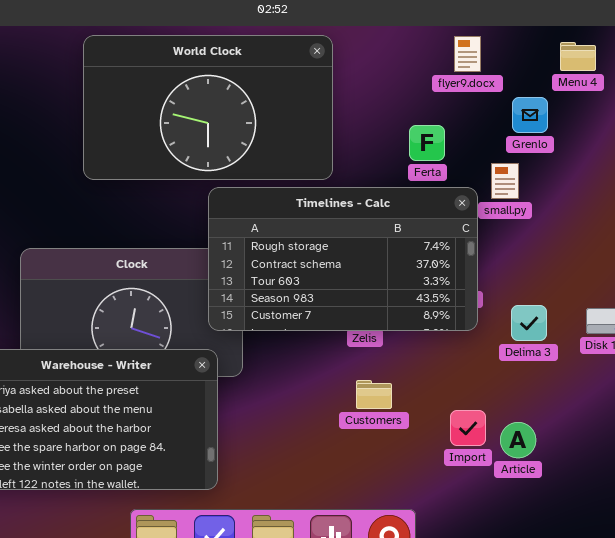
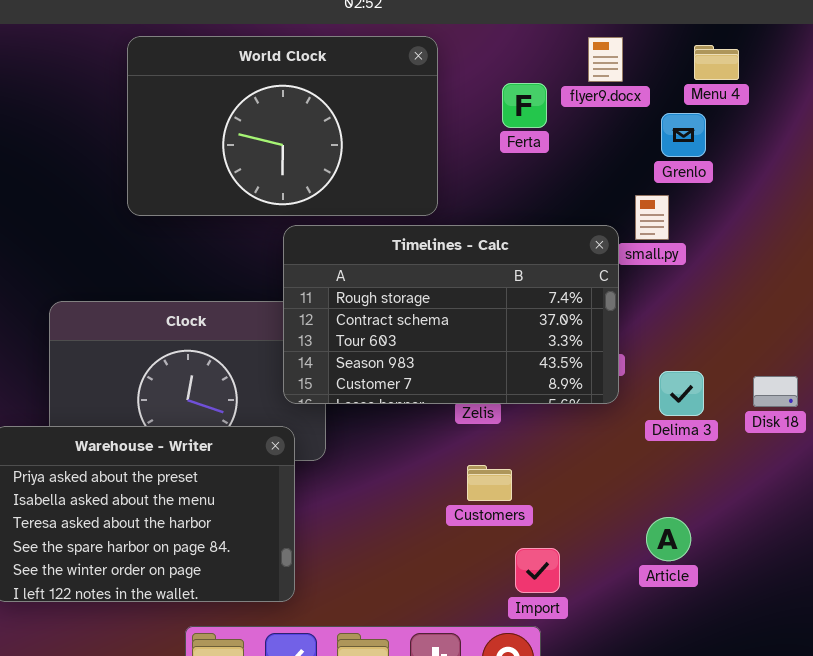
Menu 4: [560,42,596,71] -> [694,45,739,80], moved
Ferta: [409,125,445,161] -> [502,83,547,128], moved
Import: [450,410,486,446] -> [515,548,560,593], moved

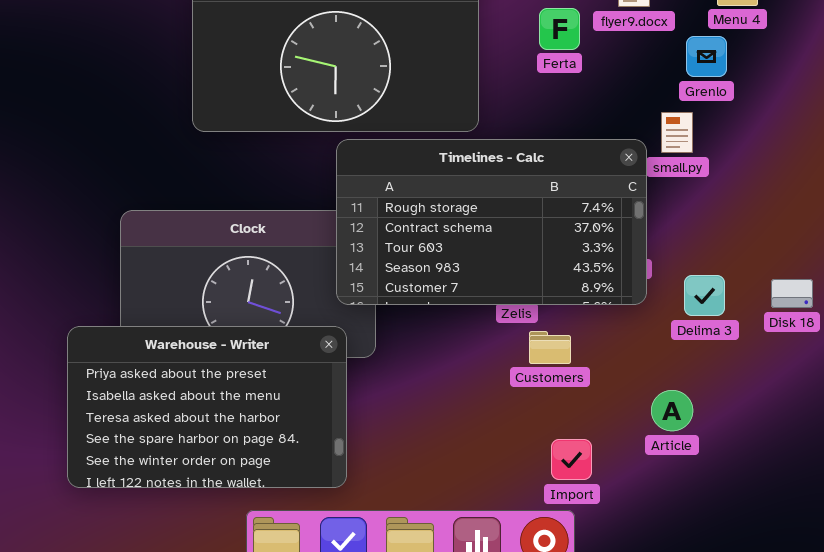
Customers: [467,465,512,501] -> [529,331,571,364], moved
Article: [646,517,691,561] -> [651,390,693,431], moved

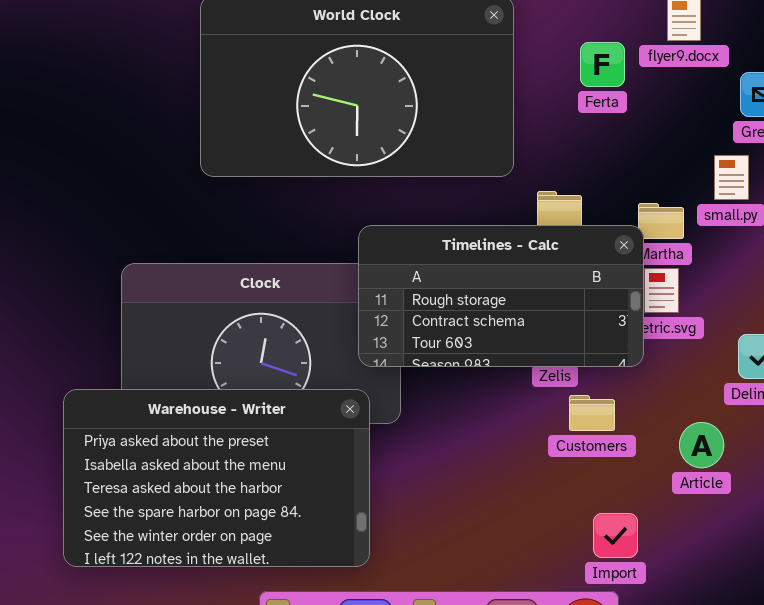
Timelines - Calc: [336,139,647,305] -> [358,225,644,367], resized
Article: [651,390,693,431] -> [679,422,724,468], moved

